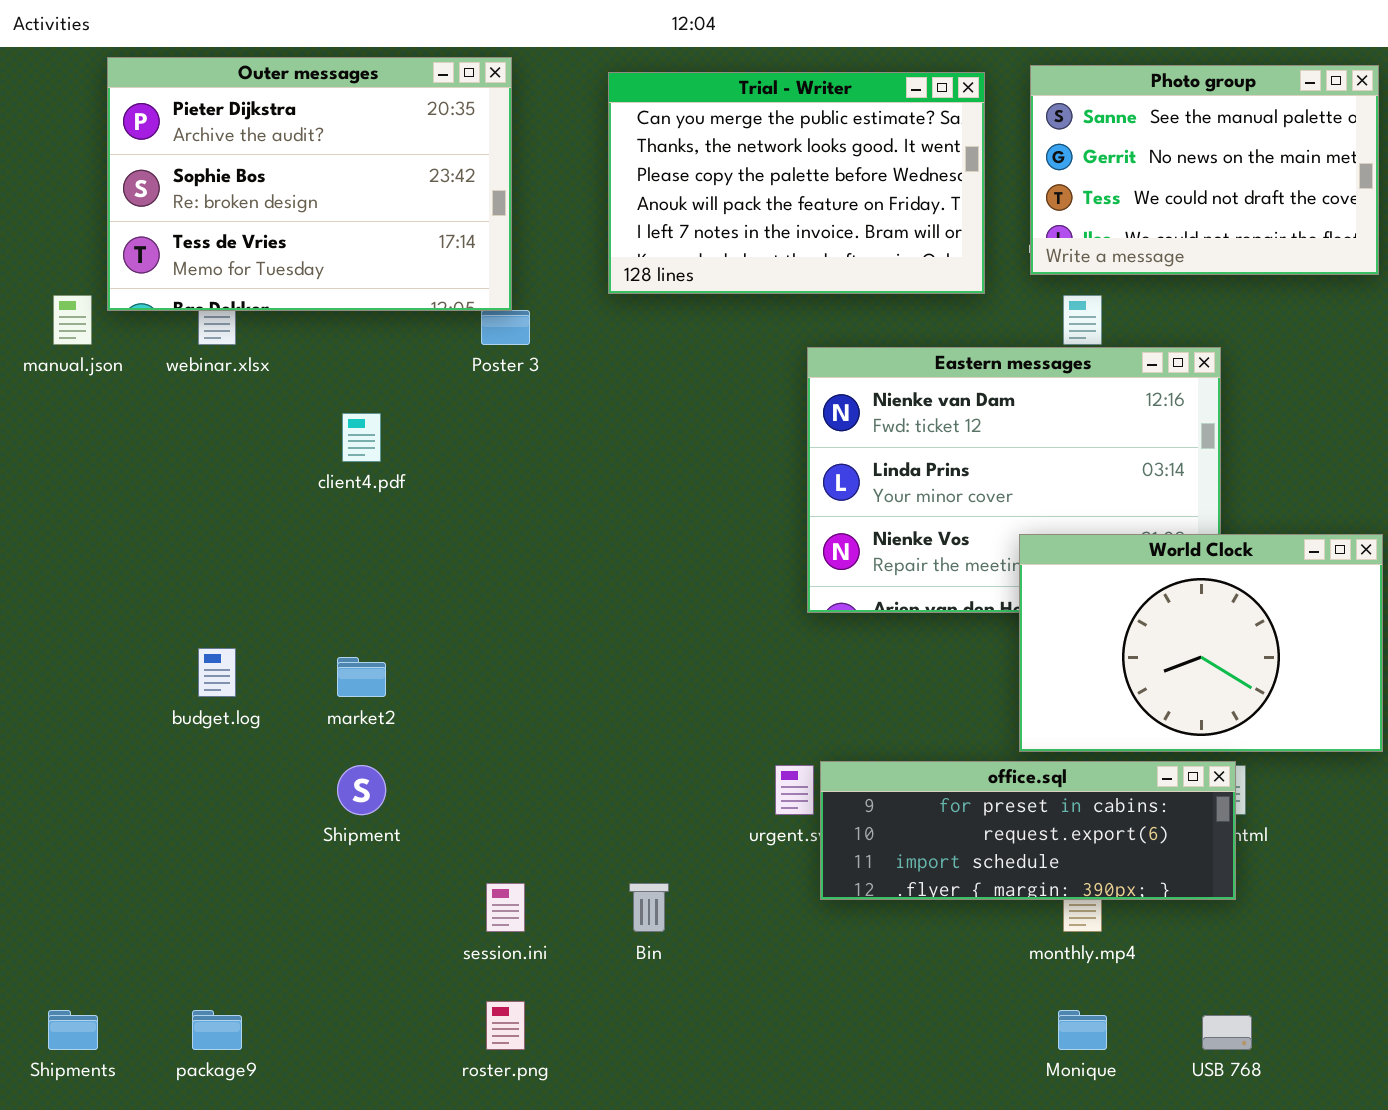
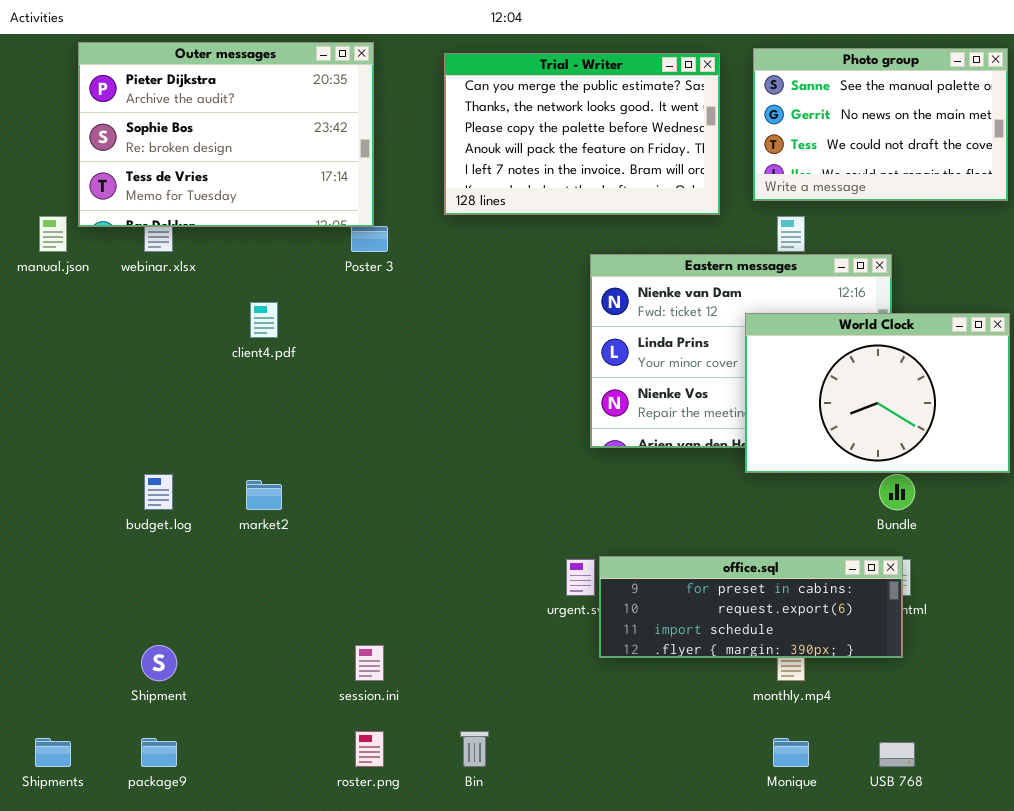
World Clock: [1019,534,1383,752] -> [745,313,1010,473], moved
Shipment: [337,765,386,815] -> [141,645,177,681], moved
Bin: [629,883,669,932] -> [460,731,489,767], moved

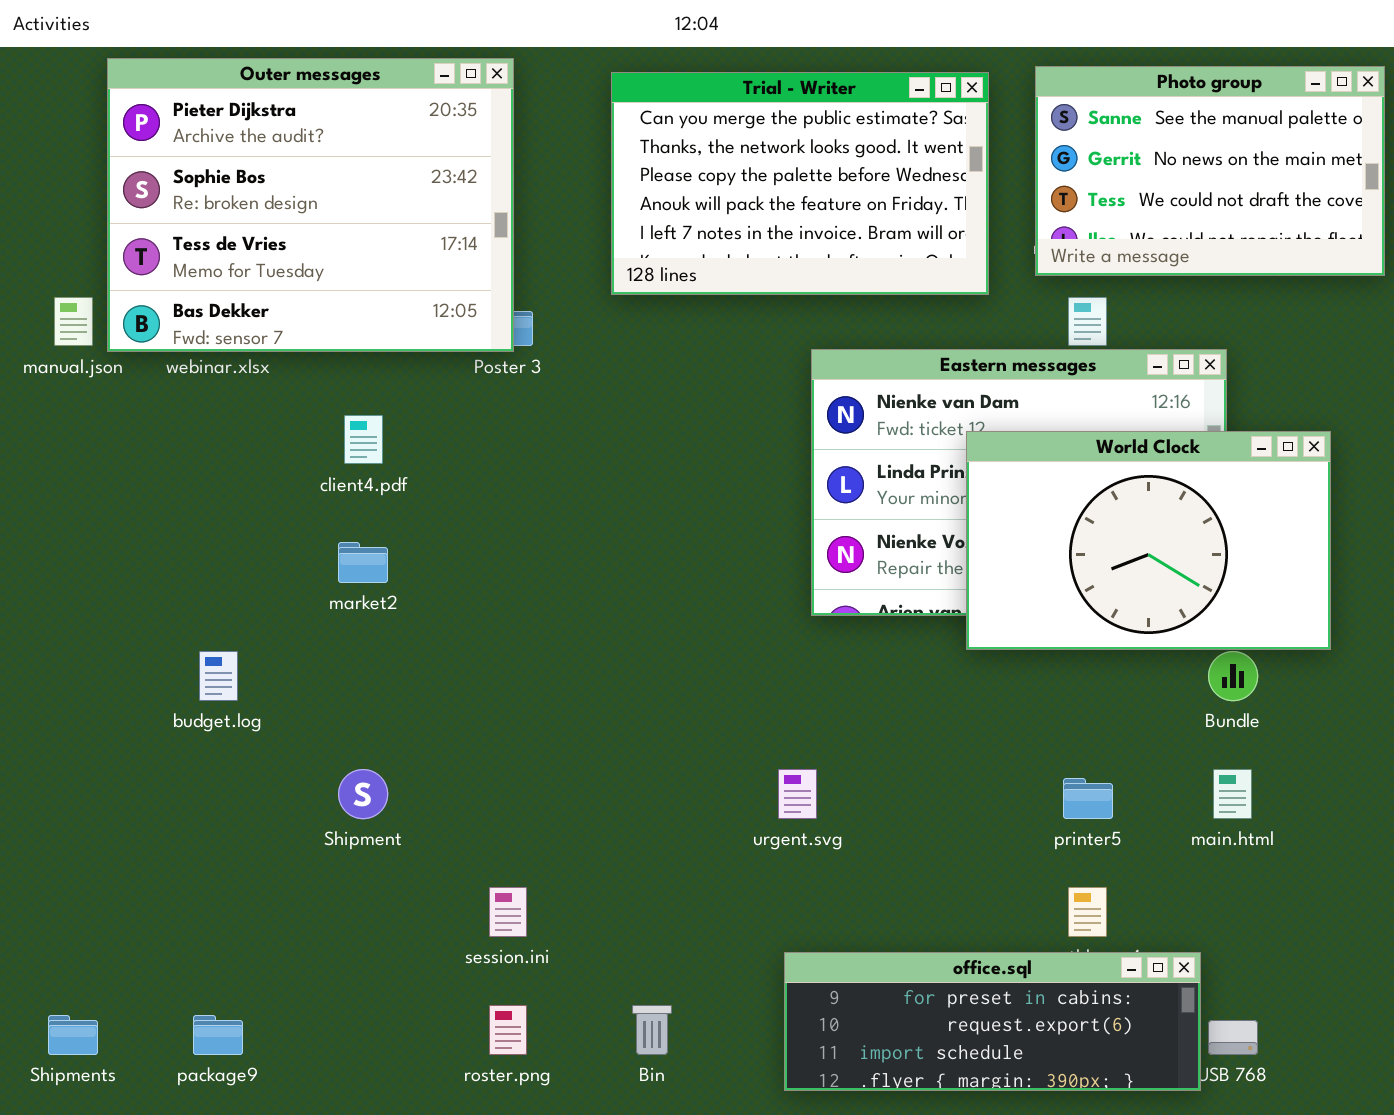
Outer messages: [78,42,374,227] -> [107,58,514,352], resized
World Clock: [745,313,1010,473] -> [966,431,1331,650], moved
market2: [246,480,282,510] -> [338,542,388,583], moved
office.sql: [599,556,903,658] -> [784,952,1201,1091], moved
Shipment: [141,645,177,681] -> [338,769,388,819], moved

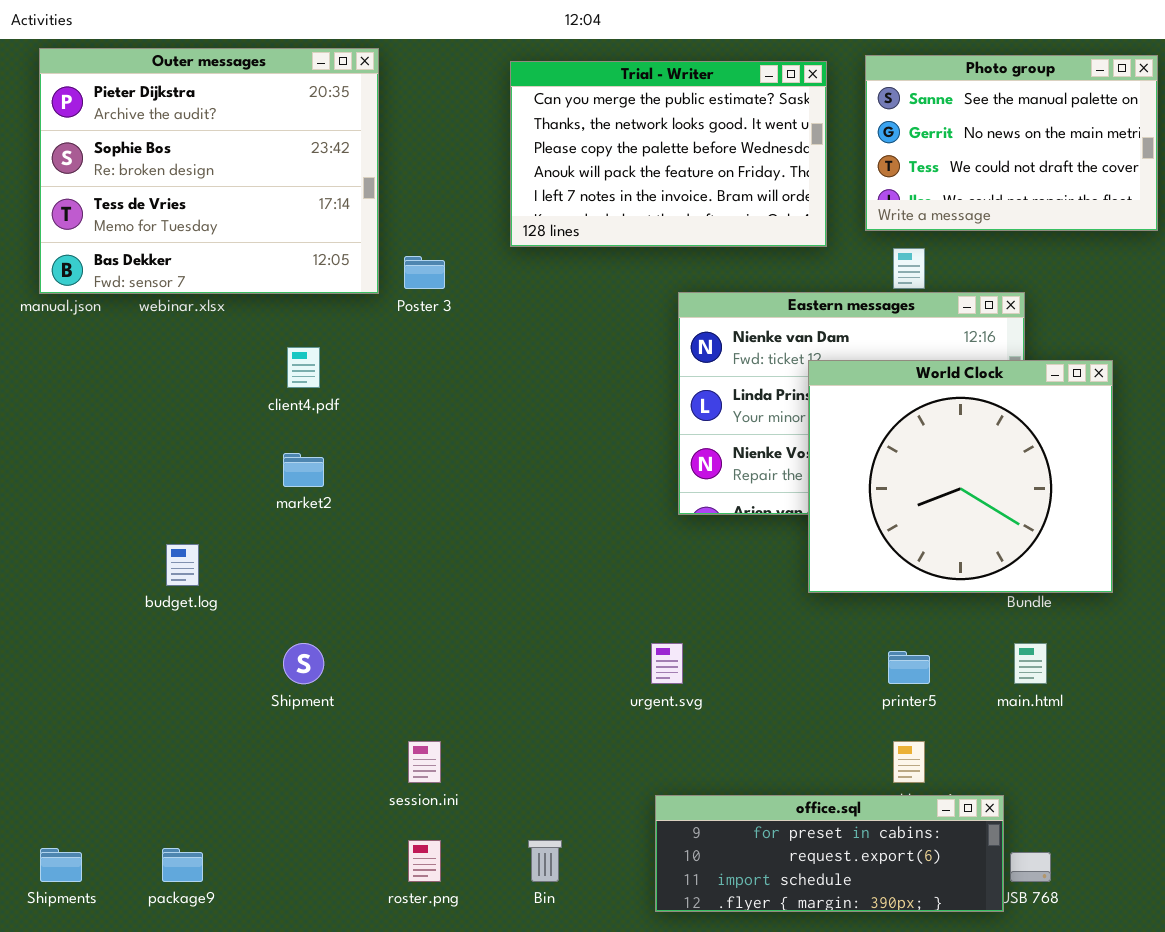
Outer messages: [107,58,514,352] -> [39,48,379,294], moved
World Clock: [966,431,1331,650] -> [808,360,1113,593], resized

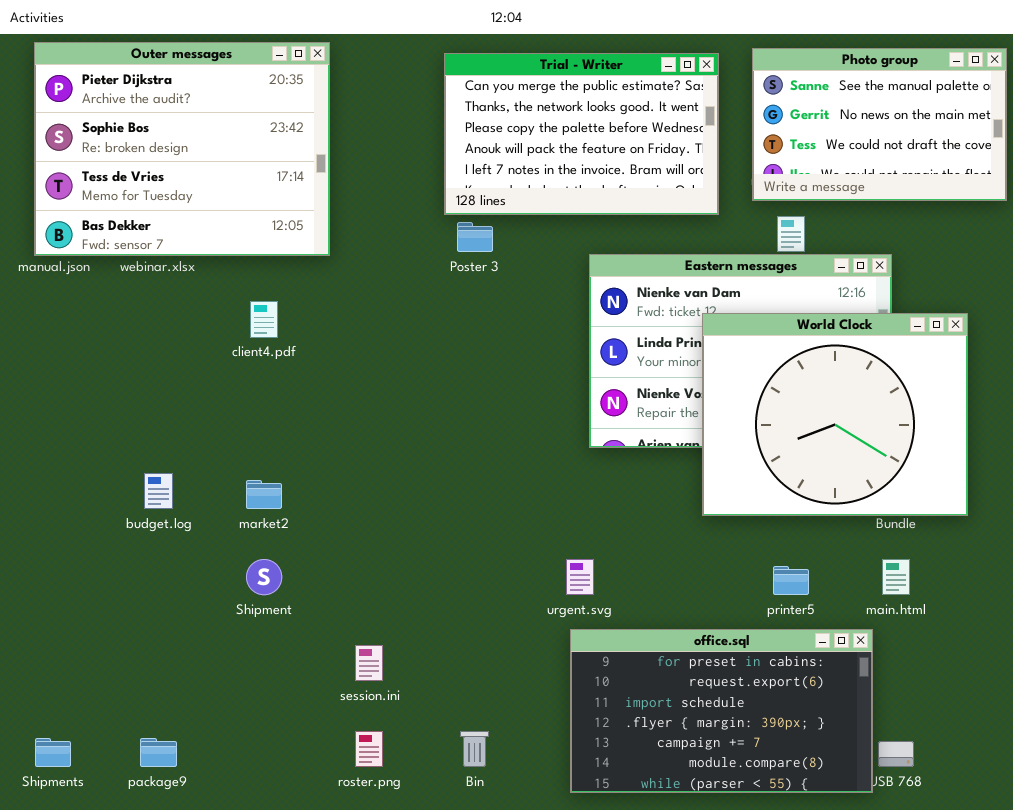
Poster 3: [404,256,445,289] -> [457,222,493,252], moved
market2: [283,453,324,487] -> [246,480,282,509], moved
office.sql: [655,795,1004,912] -> [570,629,873,793], resized

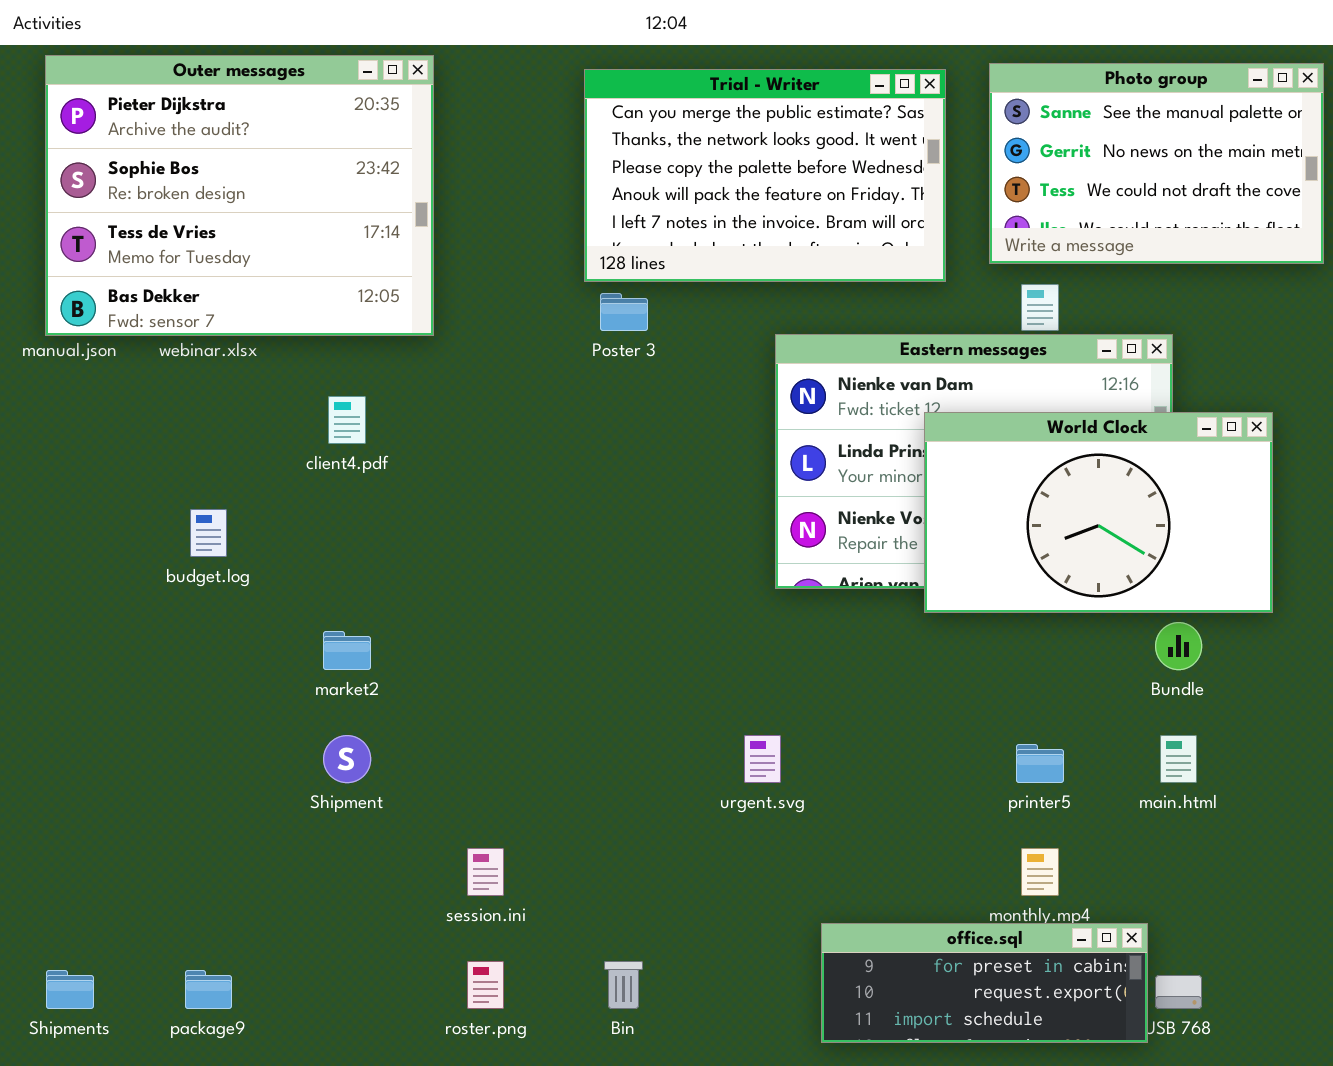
World Clock: [702,313,968,516] -> [924,412,1273,613], resized
budget.log: [144,473,173,509] -> [190,509,227,557], moved
office.sql: [570,629,873,793] -> [821,923,1148,1043], resized

